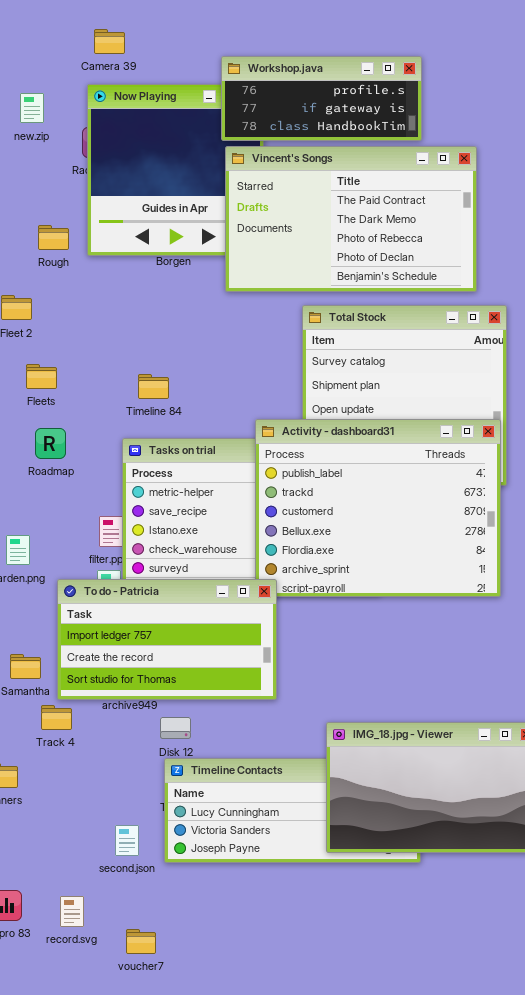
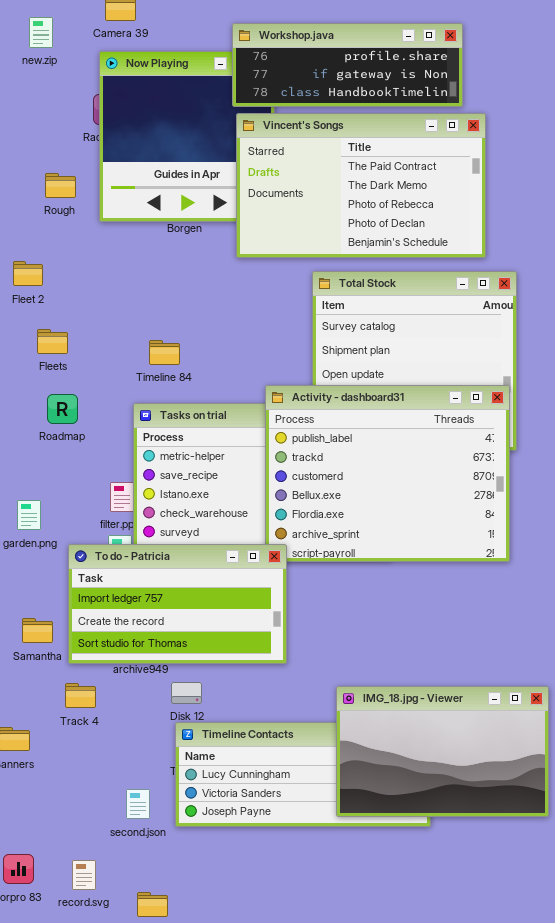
Workshop.java: [221,56,422,141] -> [232,23,463,107], resized
new.zip: [20,93,44,123] -> [29,17,53,48], moved
Rough: [38,225,69,250] -> [45,173,76,198], moved
Track 4: [41,705,72,730] -> [65,683,96,708], moved

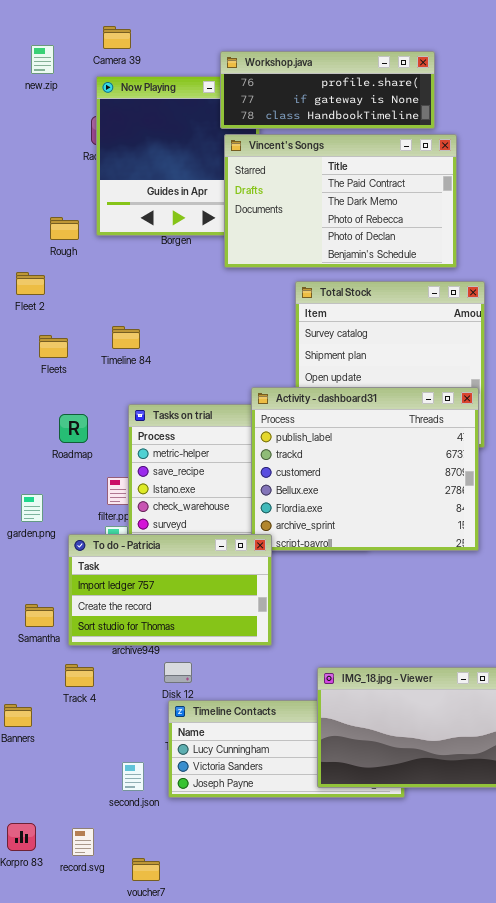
Rough: [45,173,76,198] -> [50,217,79,240], moved
Timeline 84: [149,340,180,365] -> [112,326,140,349], moved
Roadmap: [47,394,78,424] -> [59,414,88,443], moved

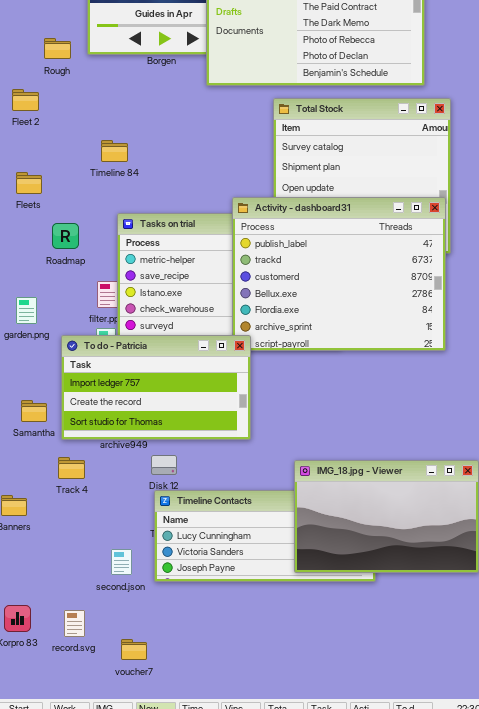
Fleets: [39,335,68,358] -> [16,172,42,194], moved

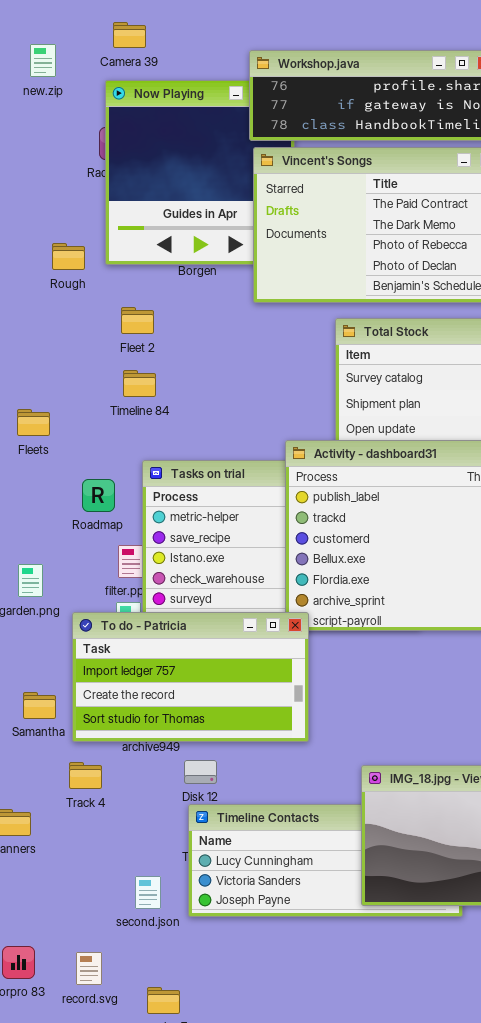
Fleet 2: [12,89,39,111] -> [121,307,154,334], moved
Roadmap: [52,223,79,249] -> [82,479,115,512], moved

